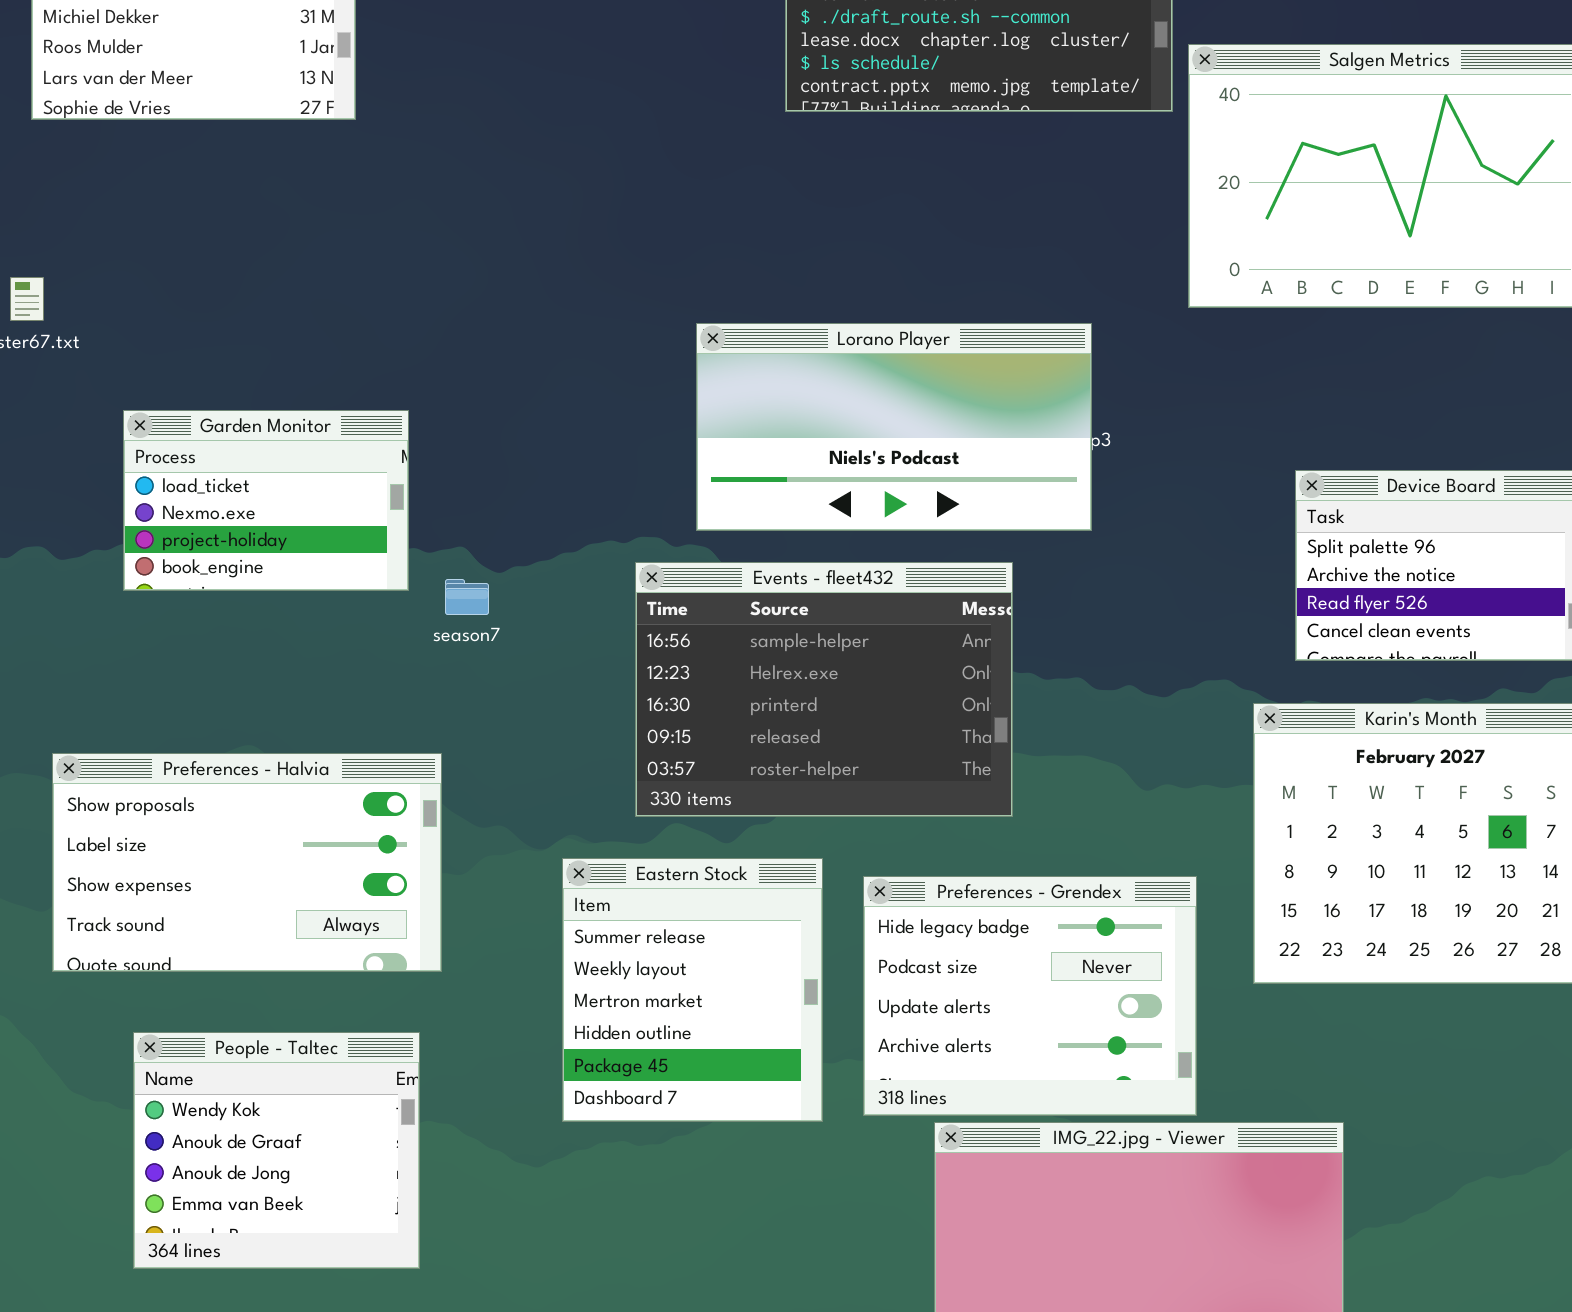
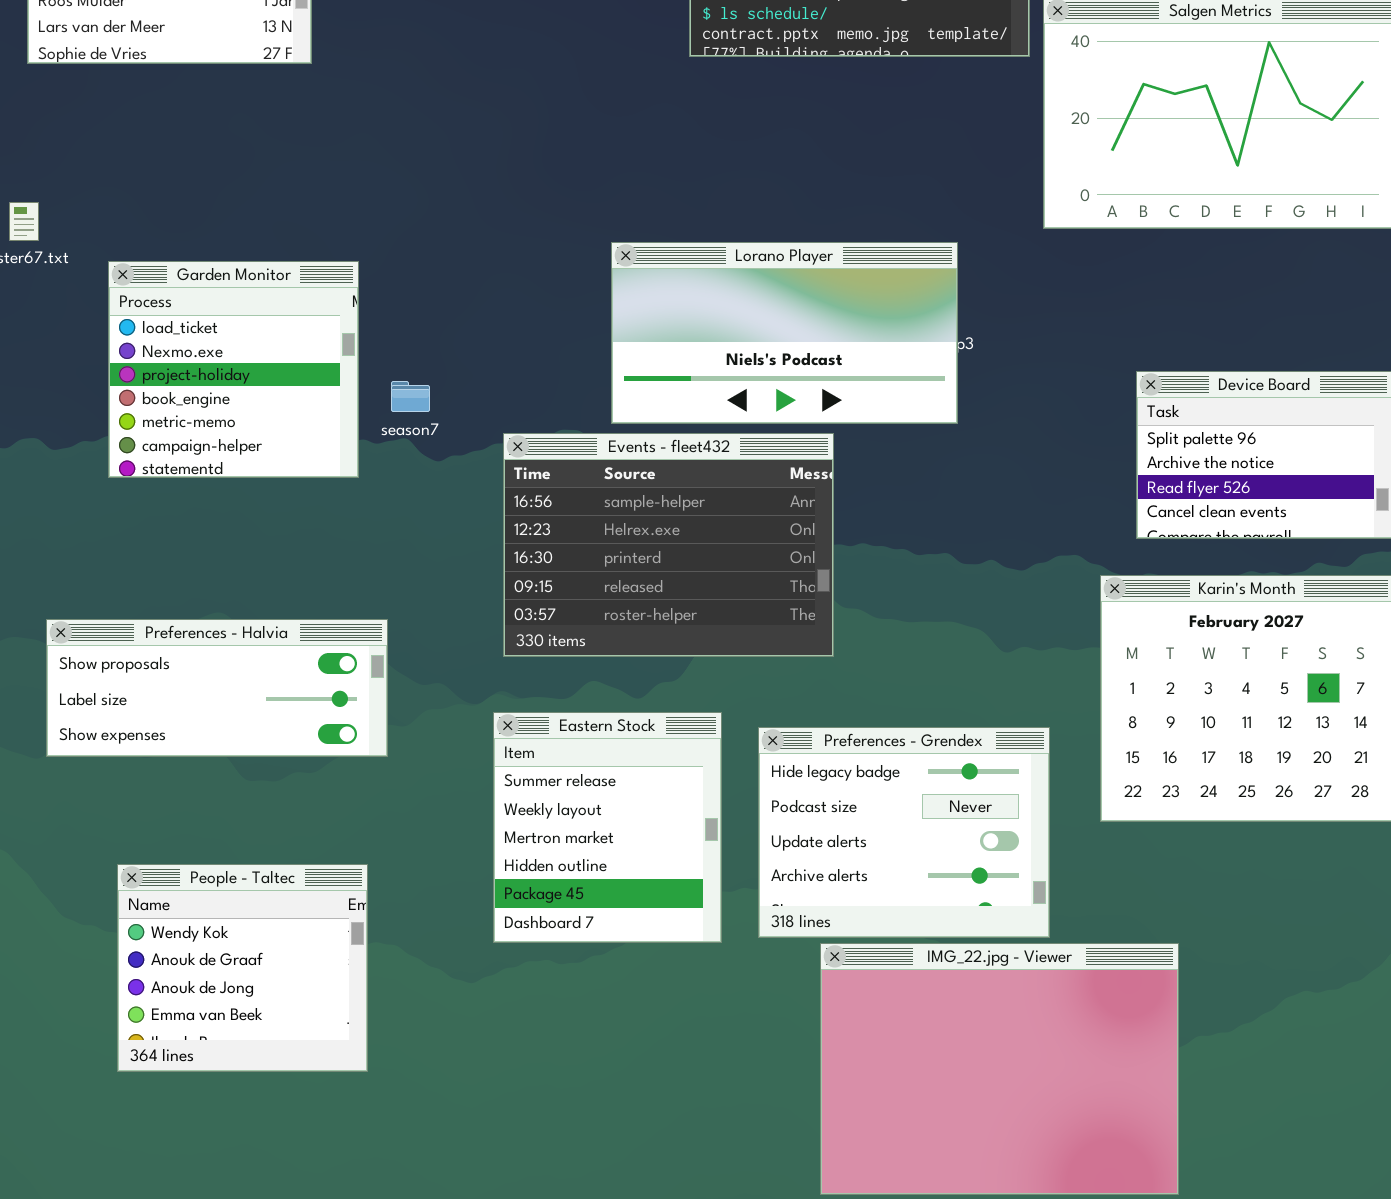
Garden Monitor: [123,410,409,591] -> [108,261,359,478], resized
Events - fleet432: [635,562,1013,817] -> [503,433,834,657], moved
season7: [445,579,489,615] -> [391,381,430,412], moved
Preferences - Halvia: [52,753,442,972] -> [46,619,388,757], resized

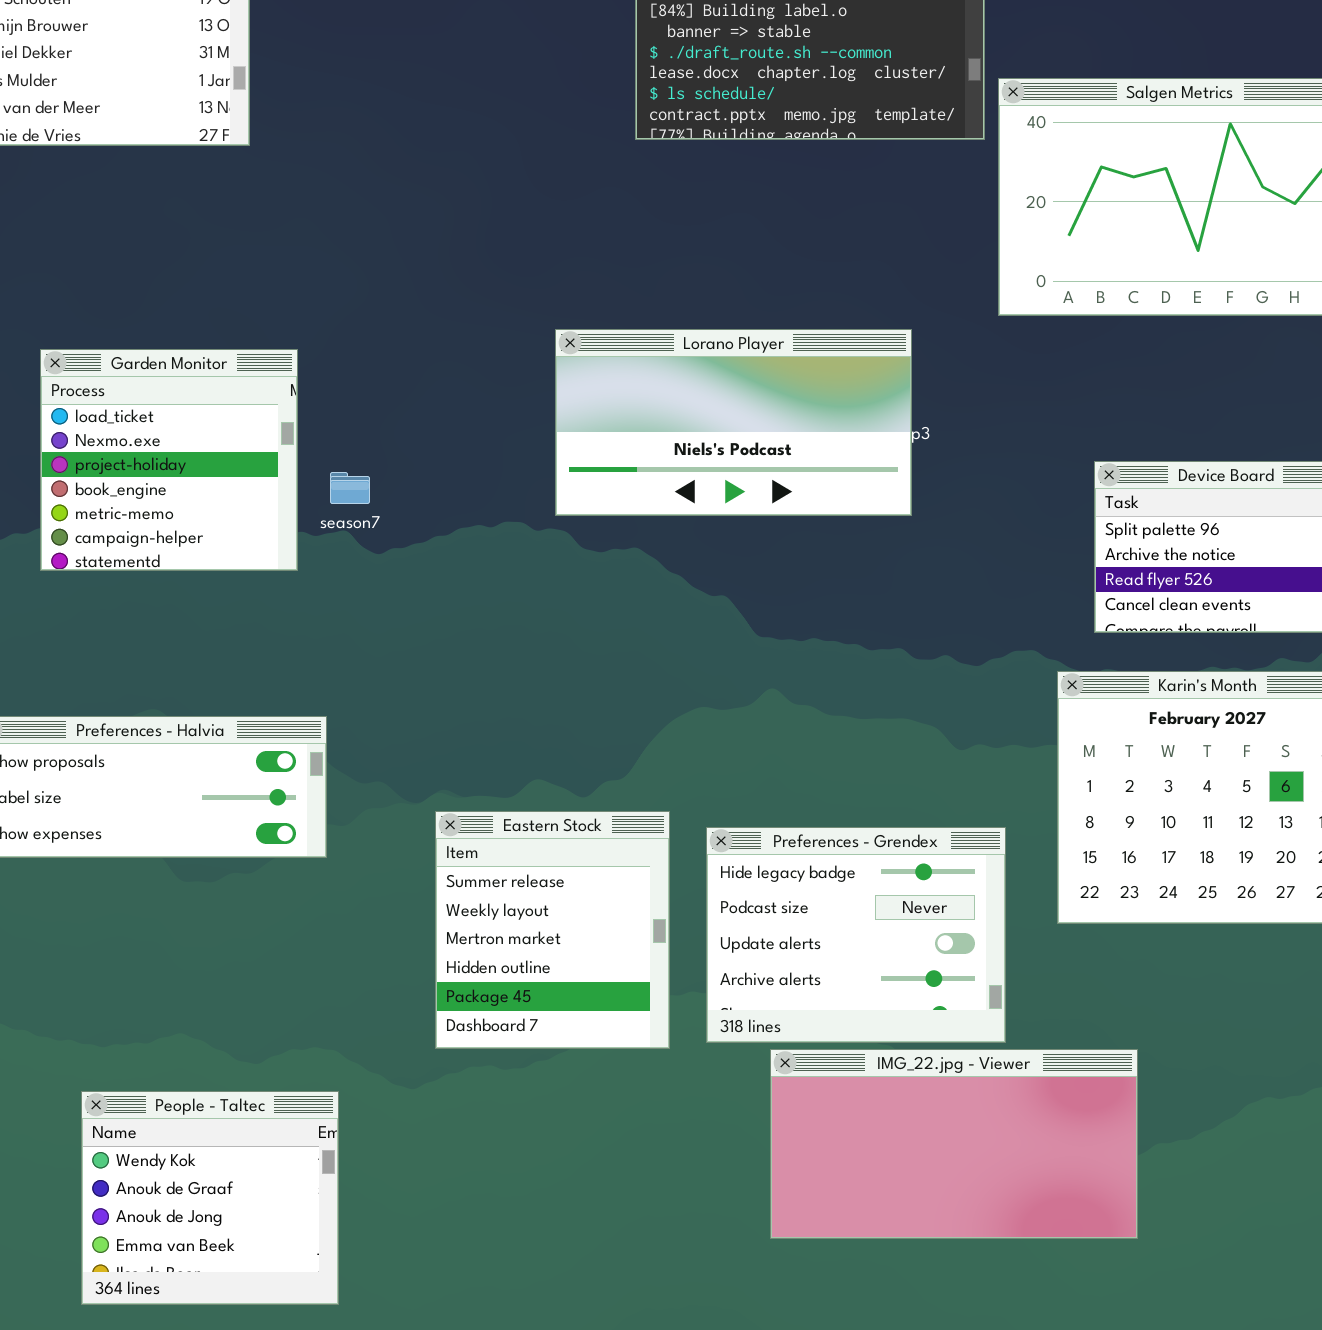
Events - fleet432: [503,433,834,657] -> none, closed
People - Taltec: [117,864,368,1072] -> [81,1091,339,1305], moved
IMG_22.jpg - Viewer: [820,943,1179,1195] -> [770,1049,1138,1239], resized

